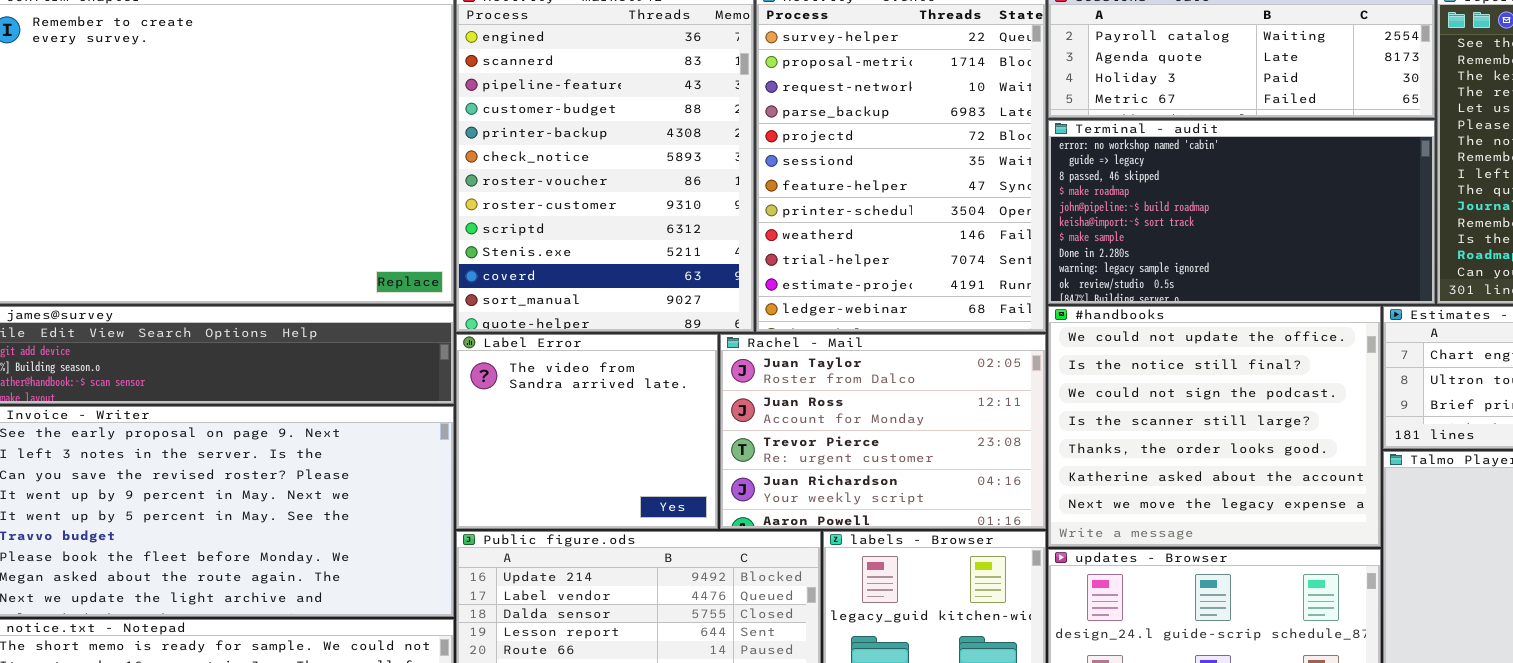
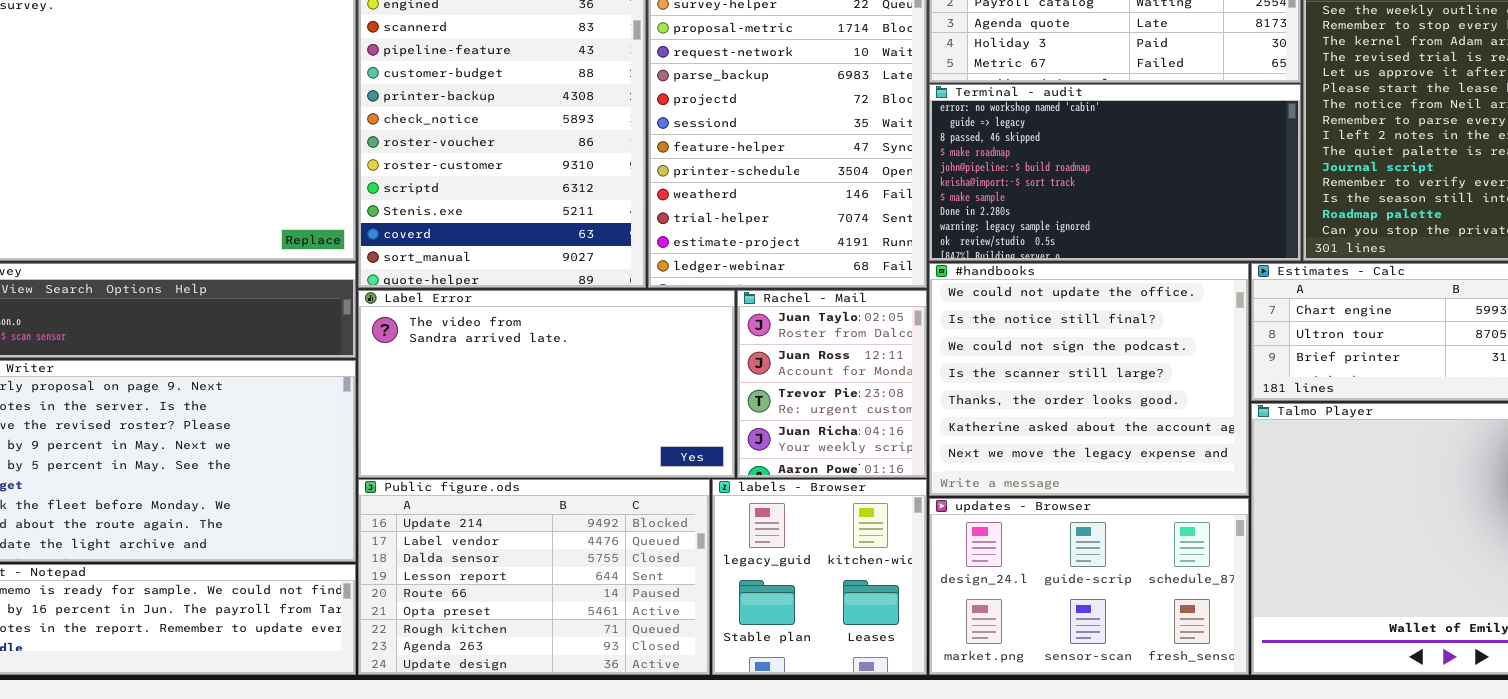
Label Error: [456,334,718,529] -> [358,290,735,478], resized
Rachel - Mail: [720,334,1046,529] -> [737,290,927,478], resized

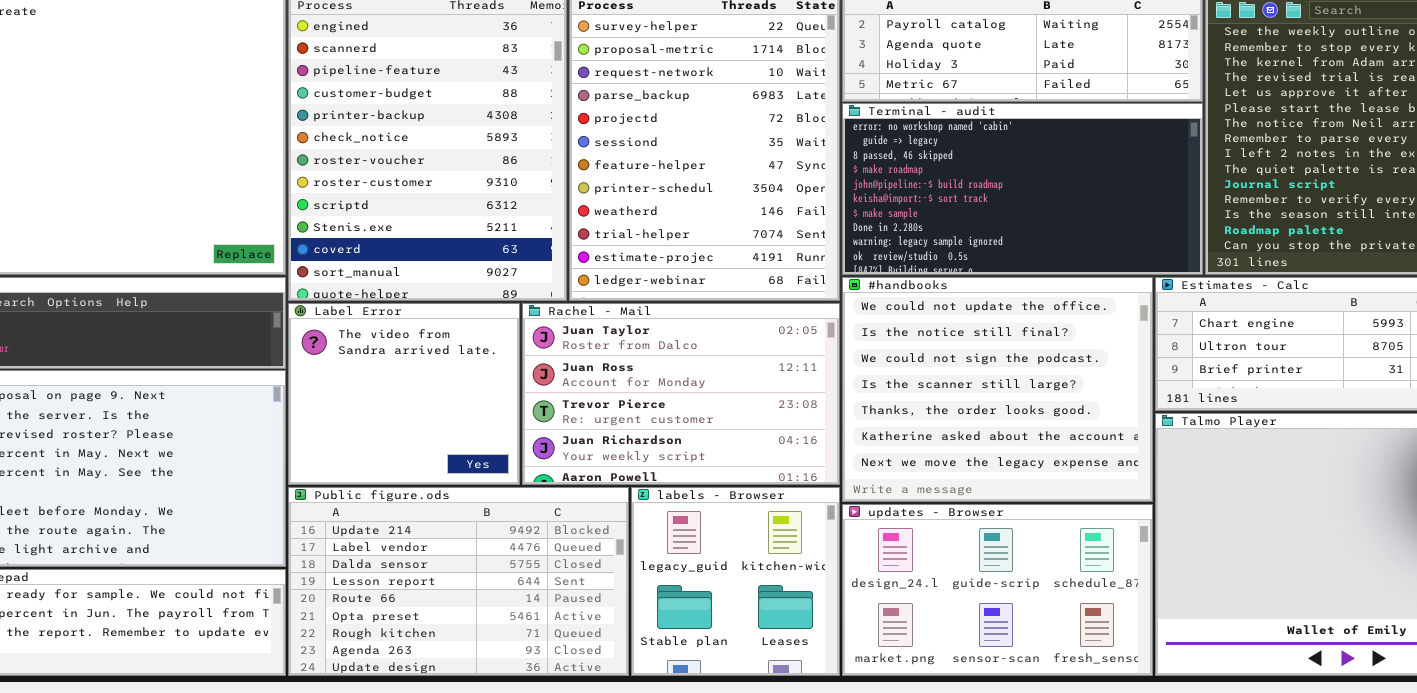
Label Error: [358,290,735,478] -> [288,303,520,485], resized
Rachel - Mail: [737,290,927,478] -> [522,303,840,485], resized

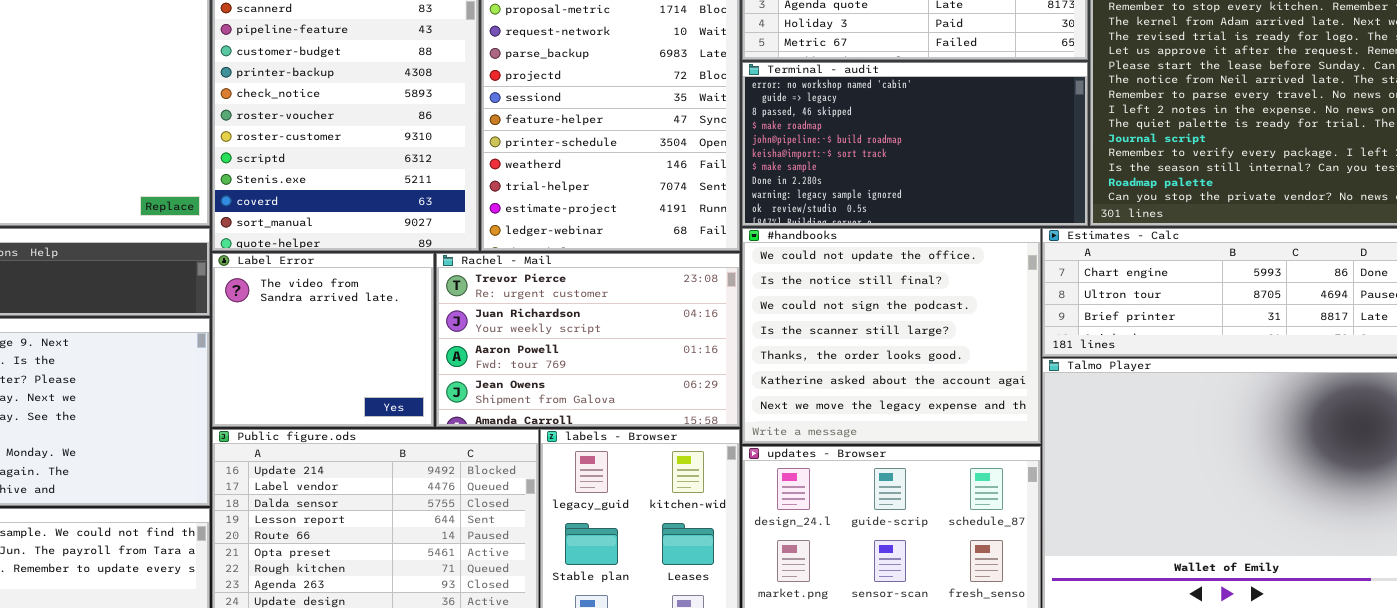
Rachel - Mail: [522,303,840,485] -> [436,253,740,427], scrolled down 2 rows

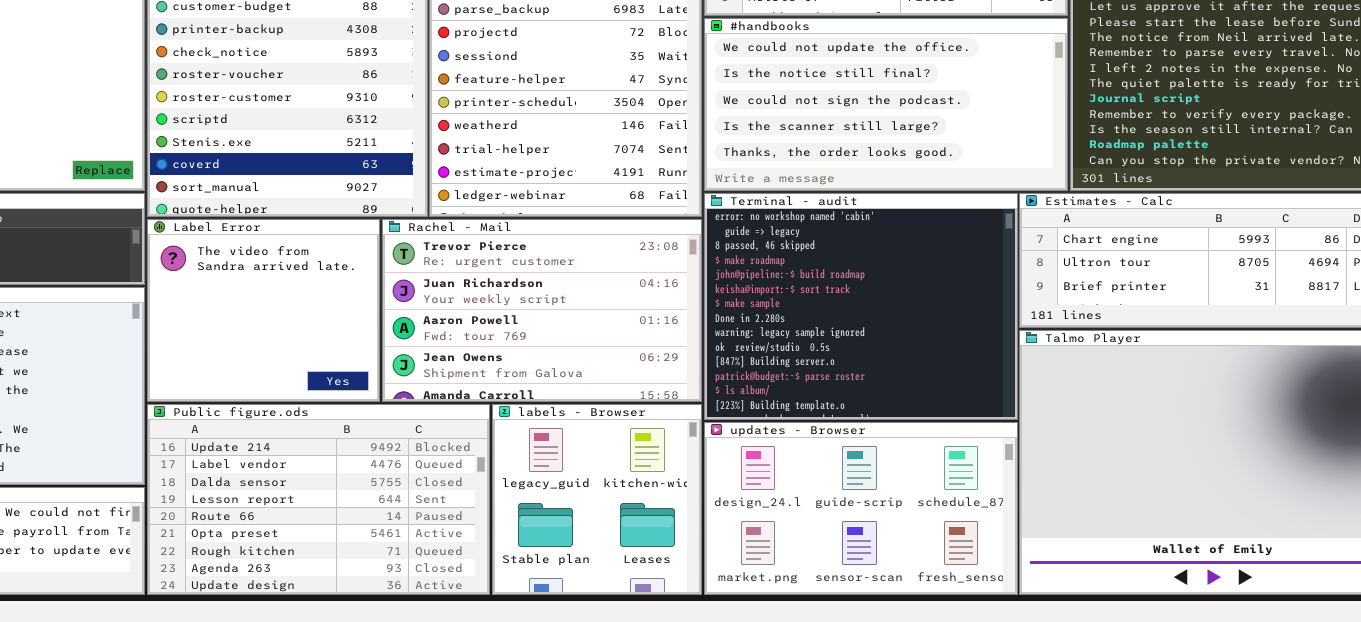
Terminal - audit: [742,62,1088,226] -> [704,193,1018,420], moved, resized
#handbooks: [742,228,1041,444] -> [704,18,1068,191], moved, resized

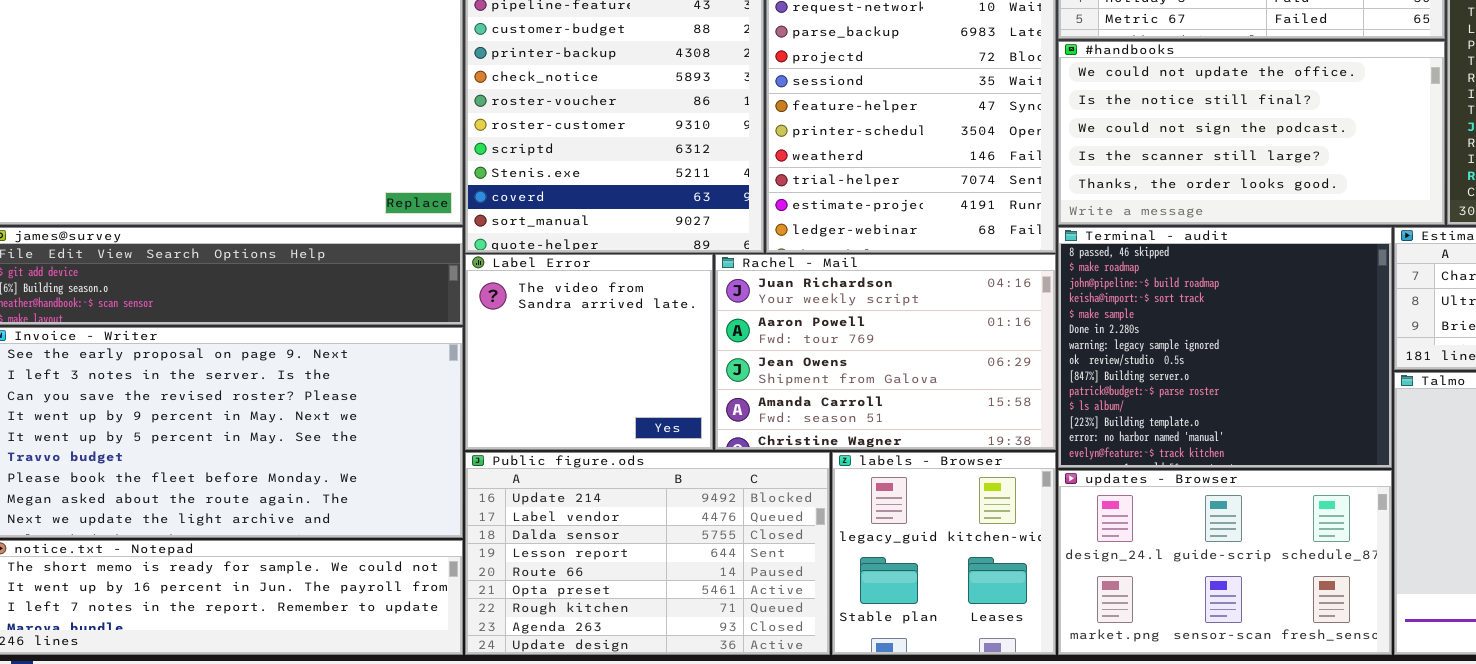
Terminal - audit: [704,193,1018,420] -> [1058,227,1392,468], scrolled down 2 rows
Rachel - Mail: [382,219,702,402] -> [715,254,1056,450], scrolled down 1 row

